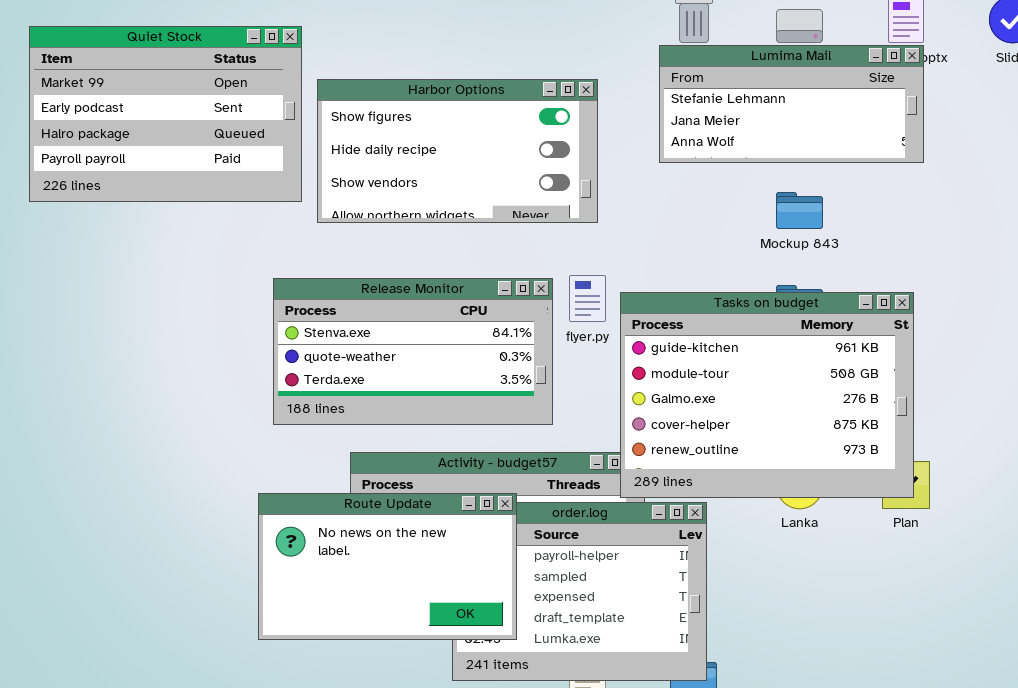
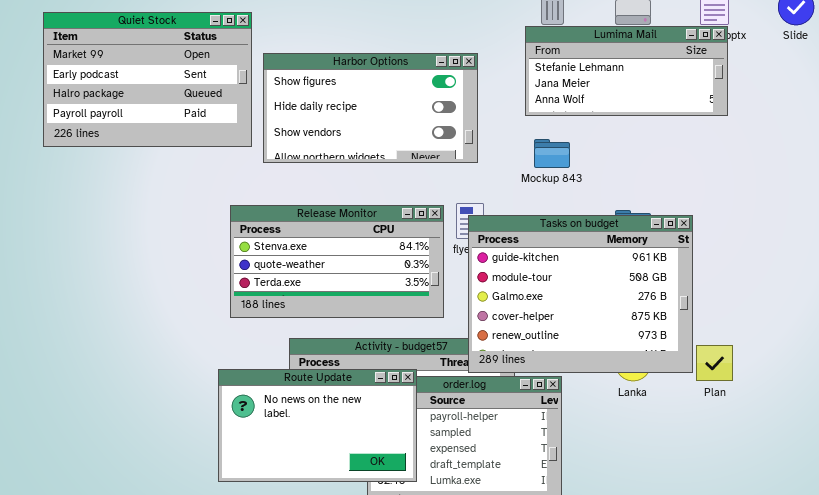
Mockup 843: [776,192,823,229] -> [534,139,570,168], moved
Tasks on budget: [620,292,914,498] -> [468,215,693,373], moved

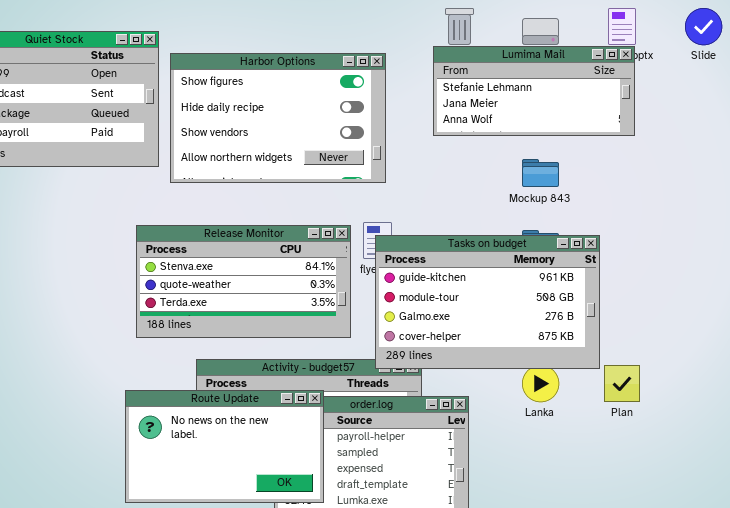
Harbor Options: [263,53,478,163] -> [170,53,386,183], resized
Mockup 843: [534,139,570,168] -> [522,159,559,187], moved
Tasks on budget: [468,215,693,373] -> [375,235,600,369], resized

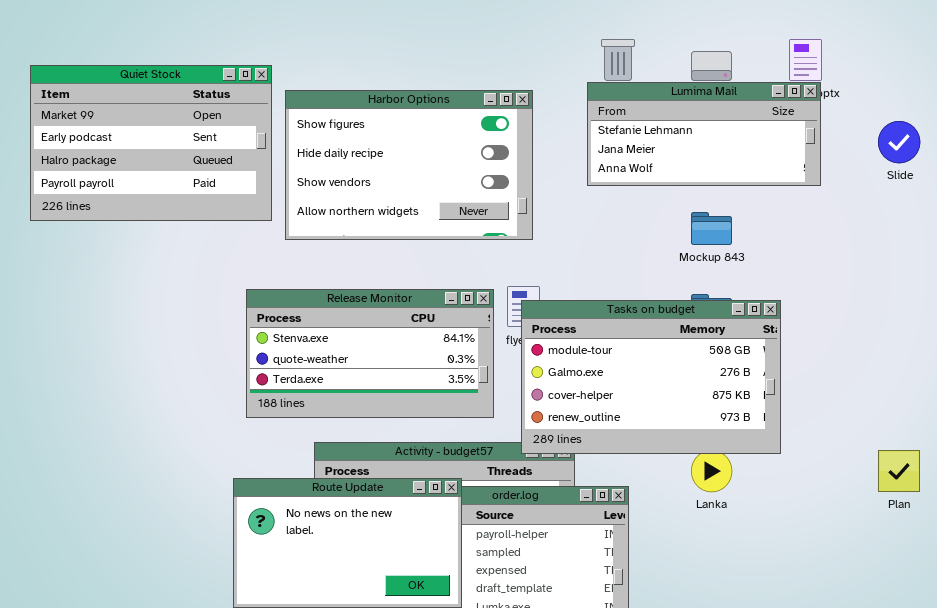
Slide: [685,8,722,45] -> [878,121,920,163], moved
Tasks on budget: [375,235,600,369] -> [521,300,781,454], scrolled down 1 row
Plan: [604,365,640,402] -> [878,450,920,492], moved

